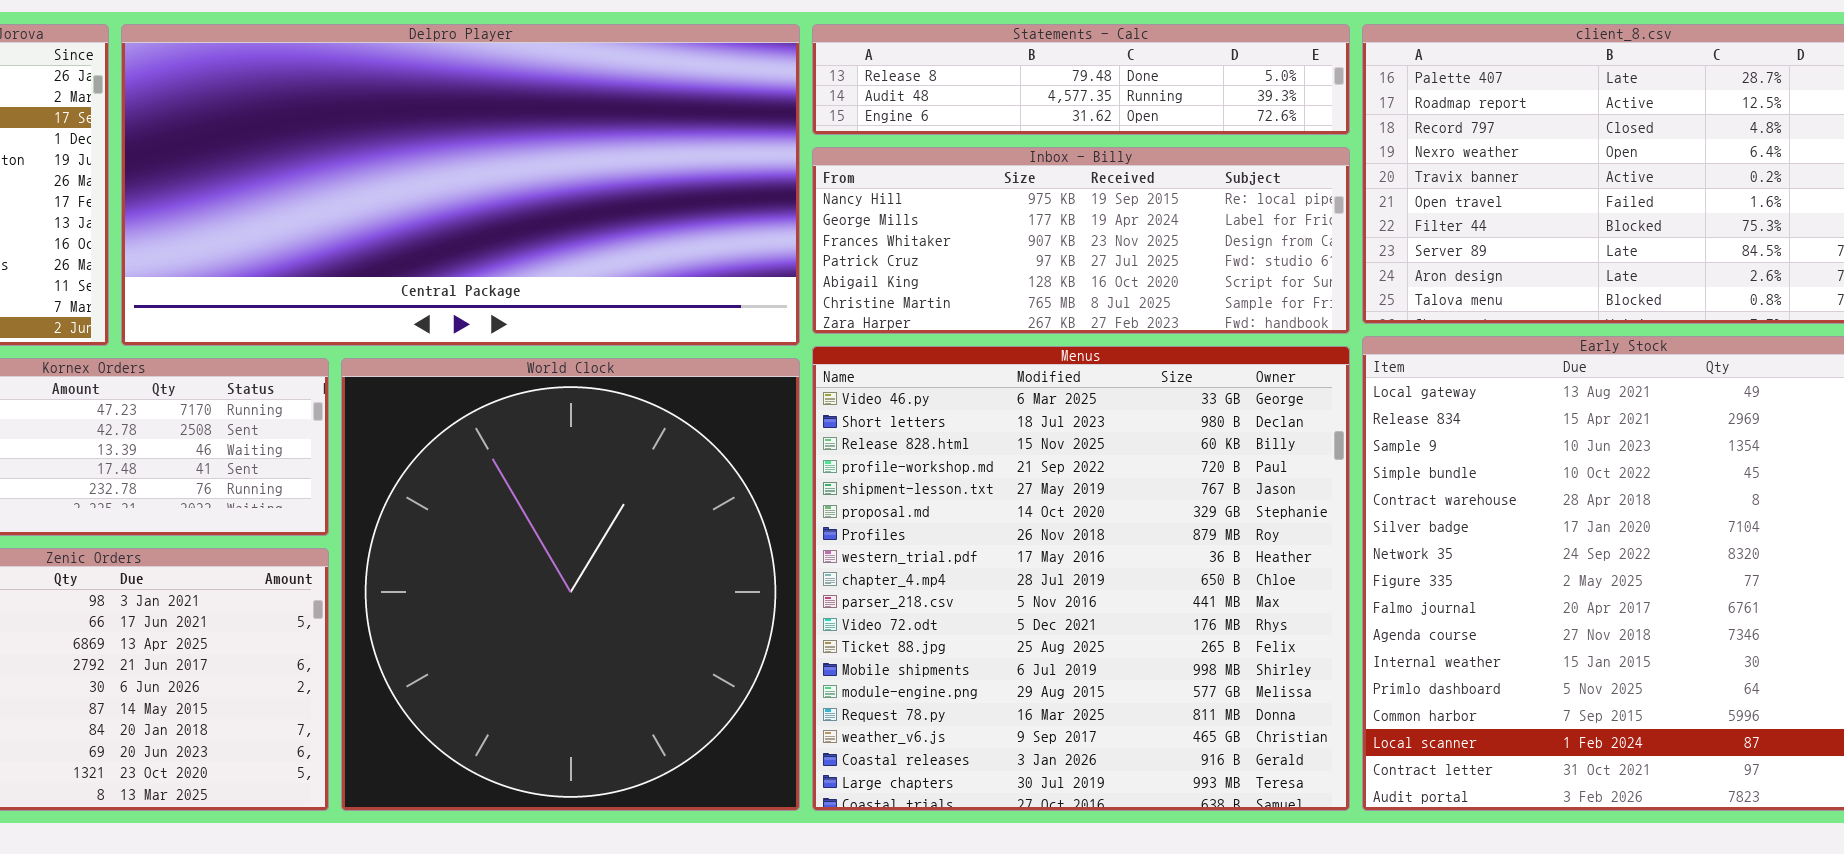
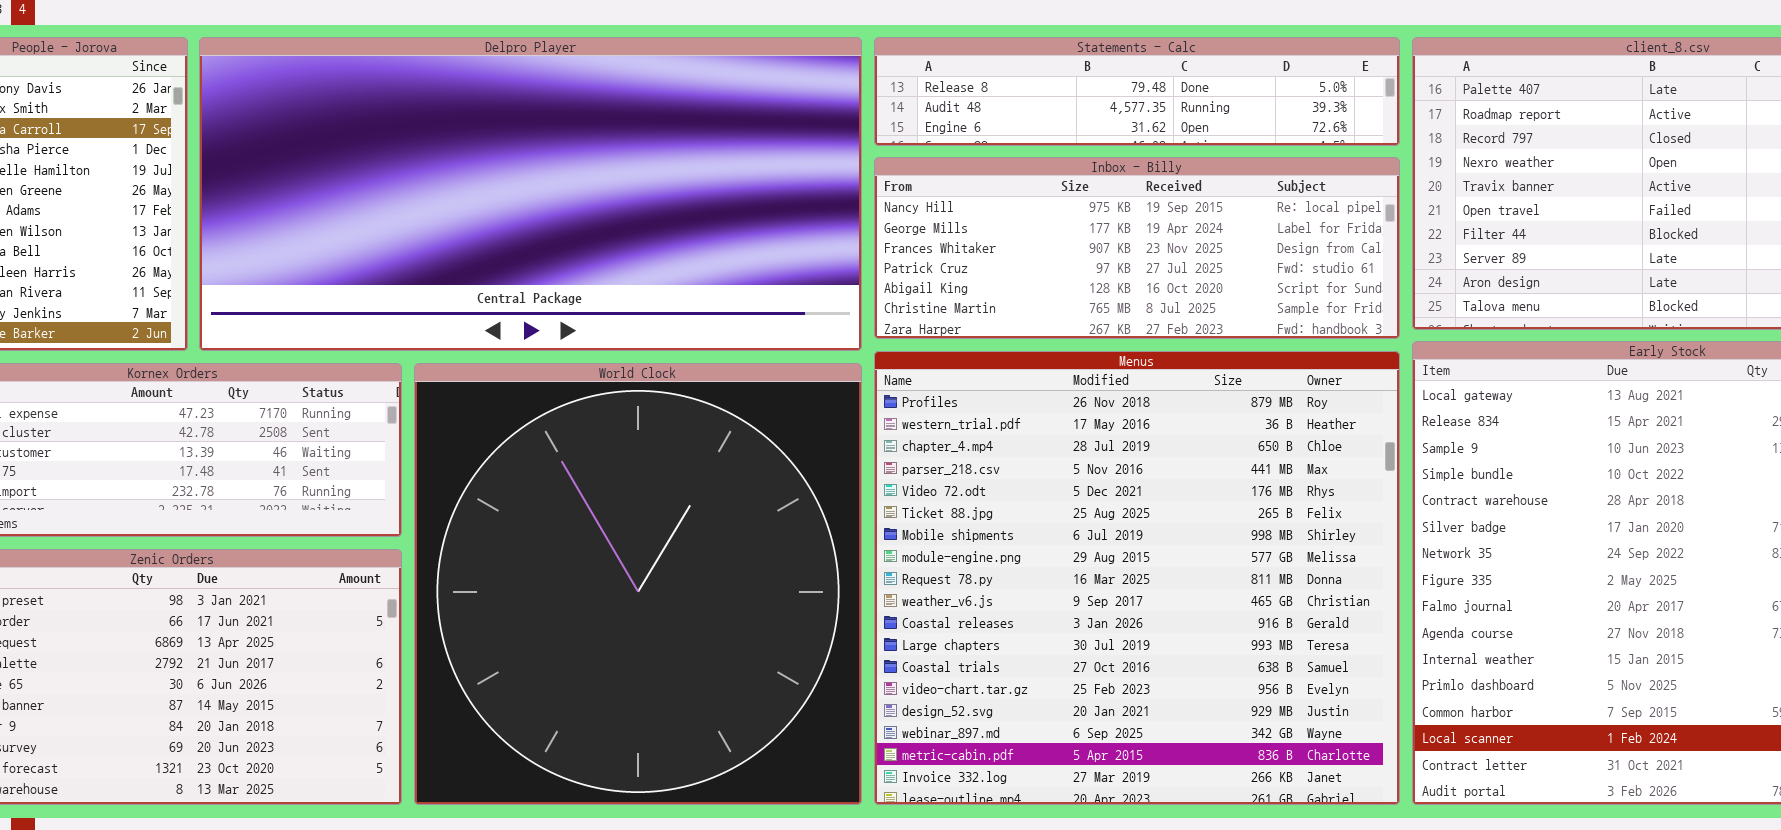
Menus: [812,346,1350,811] -> [874,351,1400,805], scrolled down 6 rows

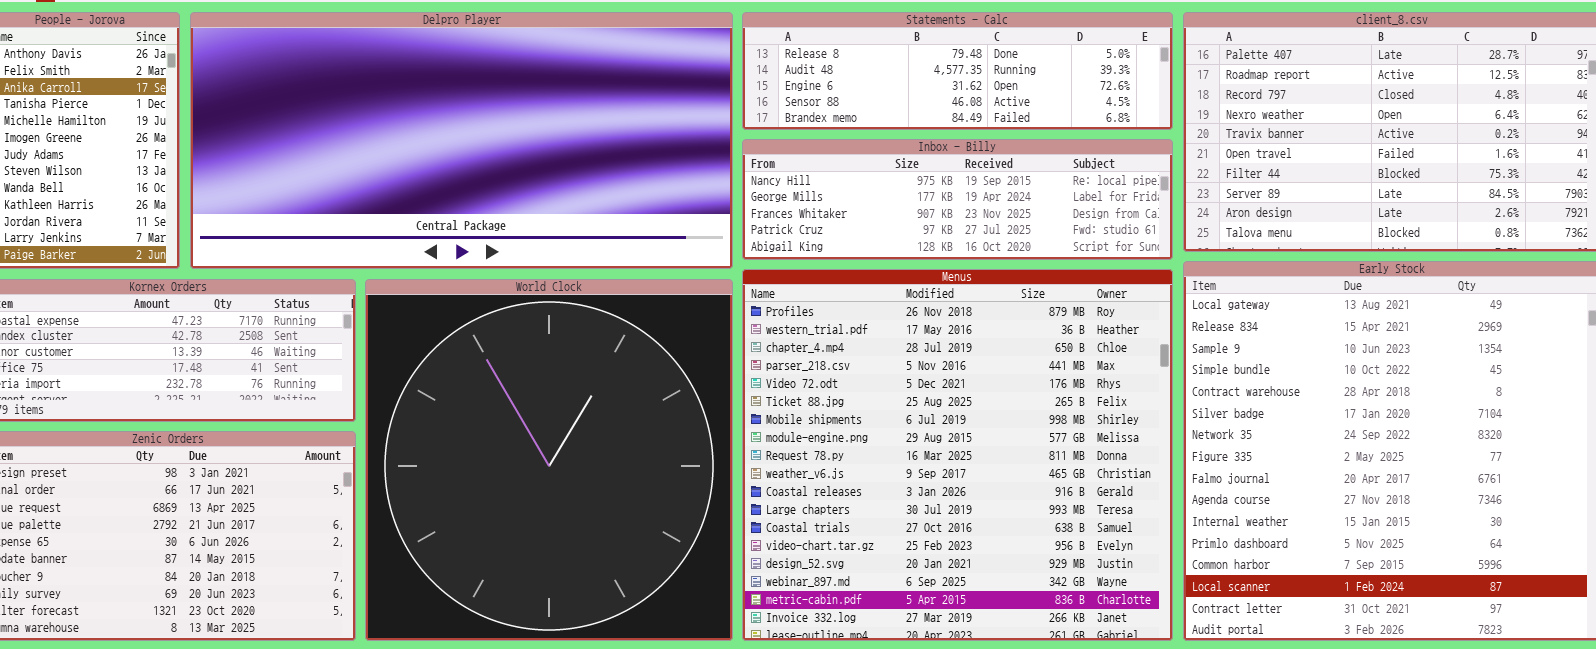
Statements - Calc: [874,37,1400,146] -> [742,12,1173,130], resized
Inbox - Billy: [874,157,1400,339] -> [742,139,1173,260], resized

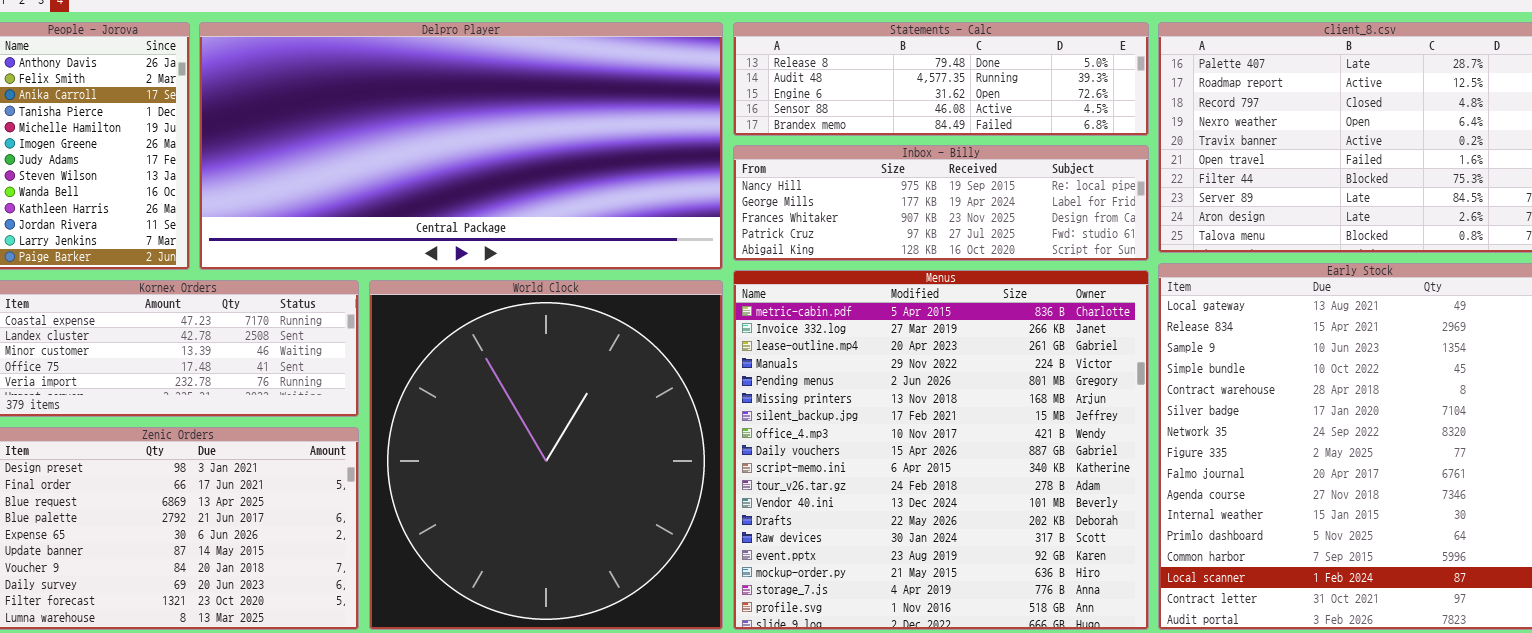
Menus: [742,269,1173,641] -> [733,270,1149,630], scrolled down 16 rows

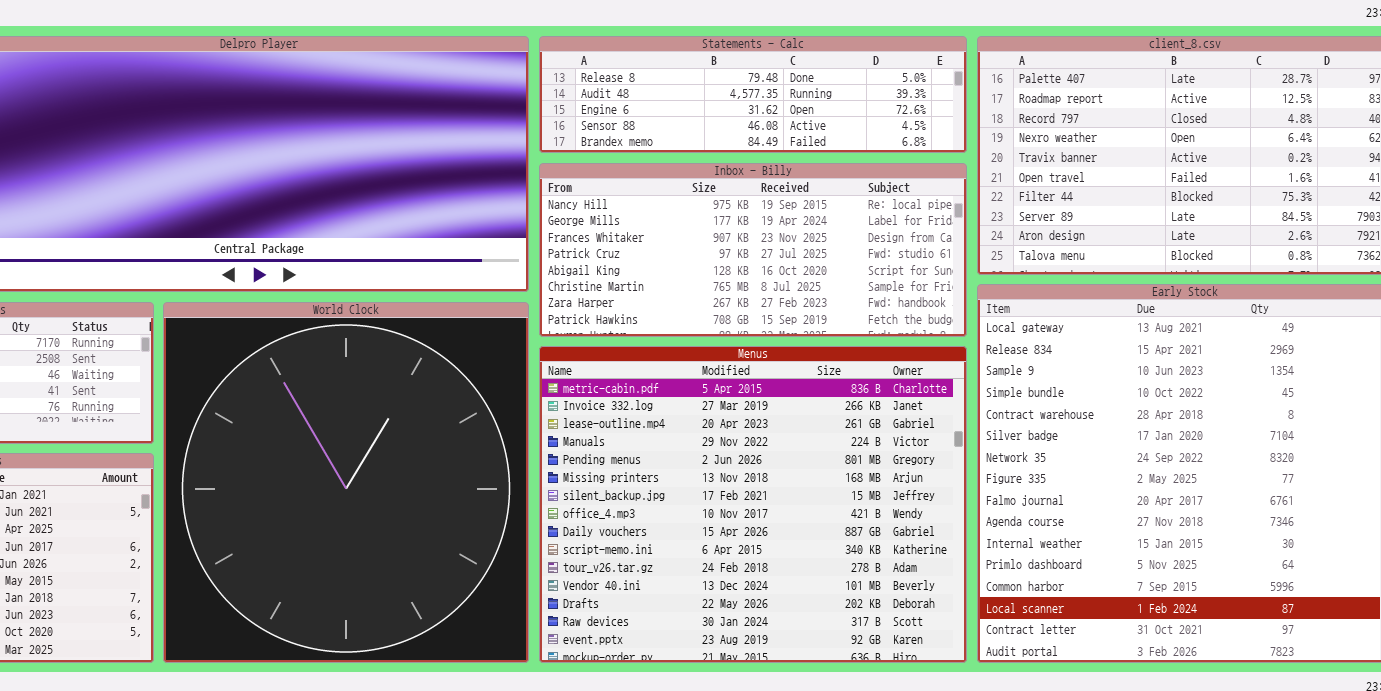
Inbox - Billy: [733,145,1149,261] -> [539,163,967,337], resized
Menus: [733,270,1149,630] -> [539,346,967,663], resized

